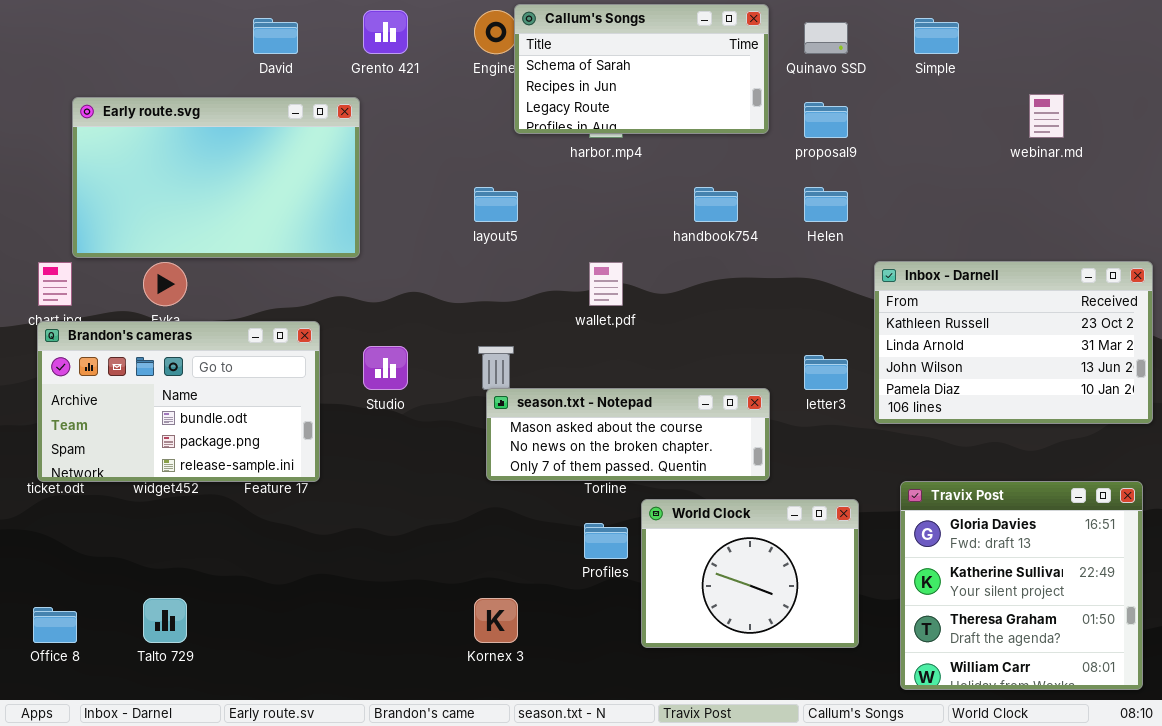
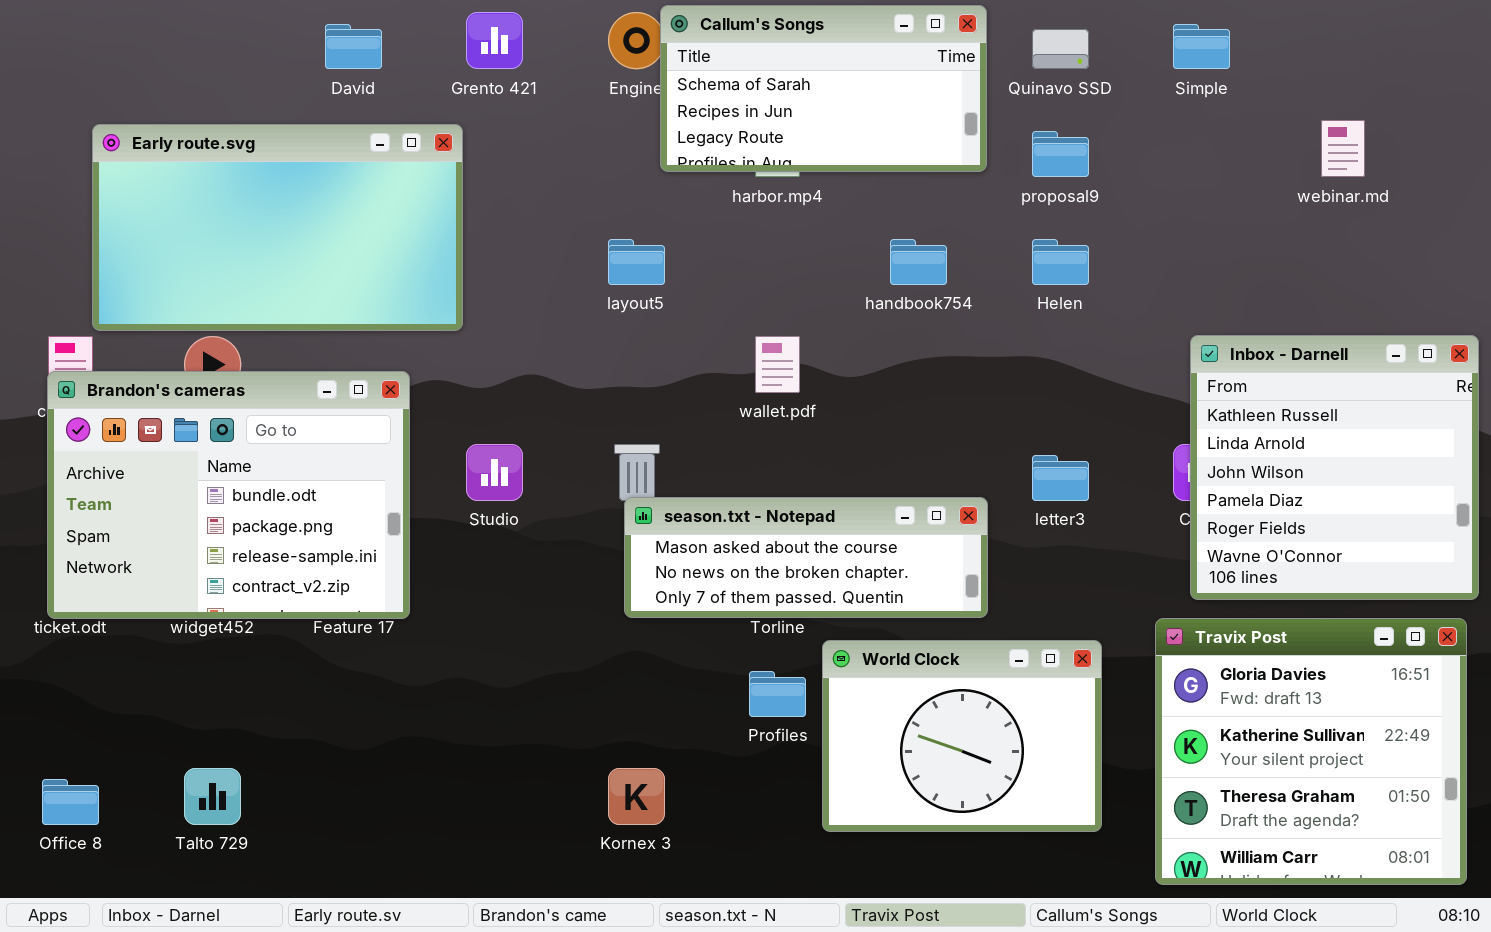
Inbox - Darnell: [874,261,1153,424] -> [1190,335,1479,600], resized
Brandon's cameras: [37,321,320,482] -> [47,371,410,619], resized

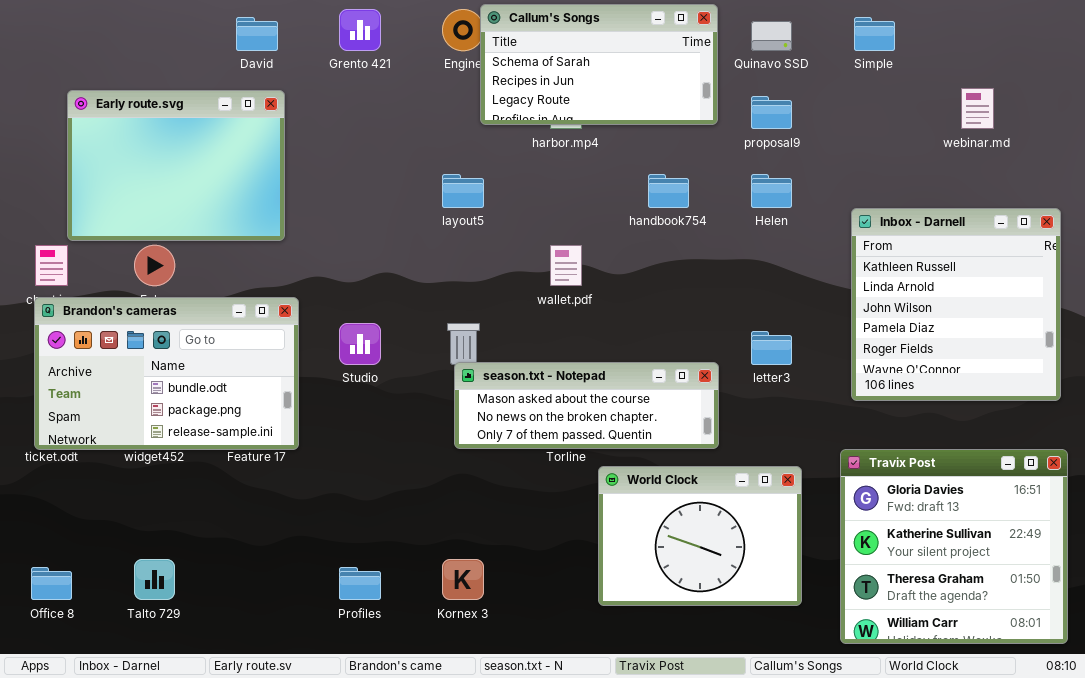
Early route.svg: [92,124,463,331] -> [67,90,285,241], resized
Inbox - Darnell: [1190,335,1479,600] -> [851,208,1061,401], moved
Brandon's cameras: [47,371,410,619] -> [34,297,299,450], resized
Profiles: [749,671,806,717] -> [339,567,381,600], moved

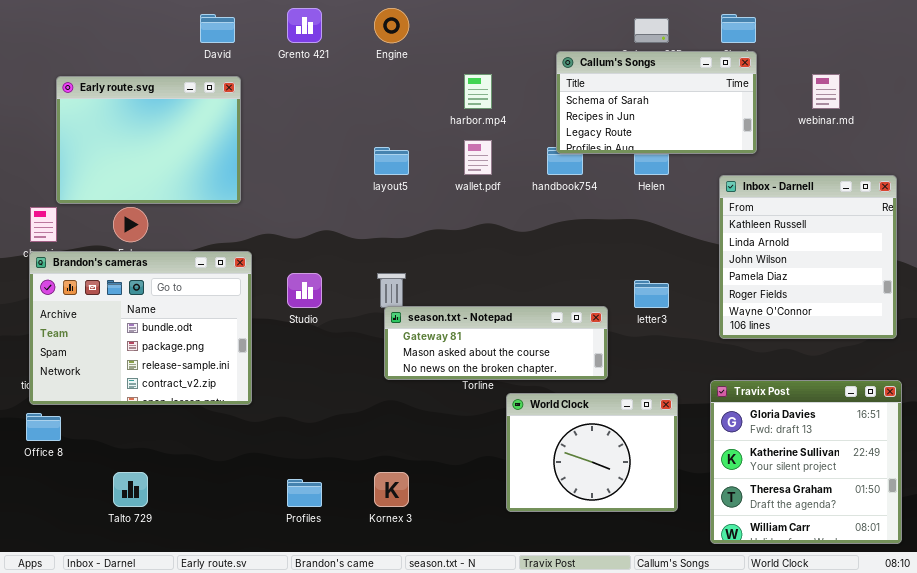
Callum's Songs: [480,4,718,125] -> [556,51,757,154], moved
wallet.pdf: [550,245,582,286] -> [464,140,492,175], moved
Brandon's cameras: [34,297,299,450] -> [29,251,252,405], resized
season.txt - Notepad: [454,362,719,449] -> [384,306,608,380], scrolled up 1 row
Office 8: [31,567,72,600] -> [26,413,61,441], moved

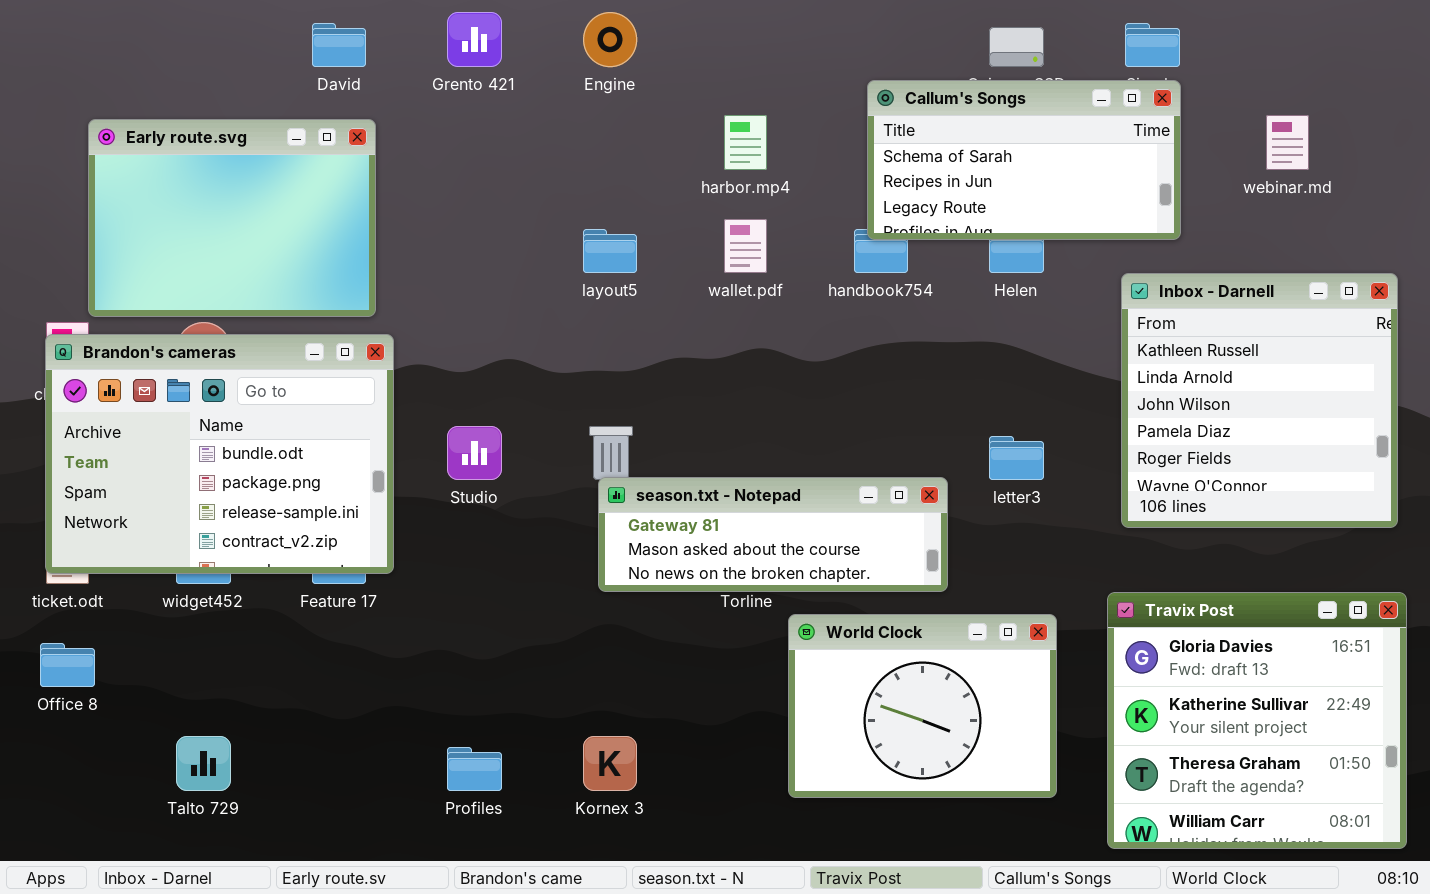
Brandon's cameras: [29,251,252,405] -> [45,334,394,574], moved

